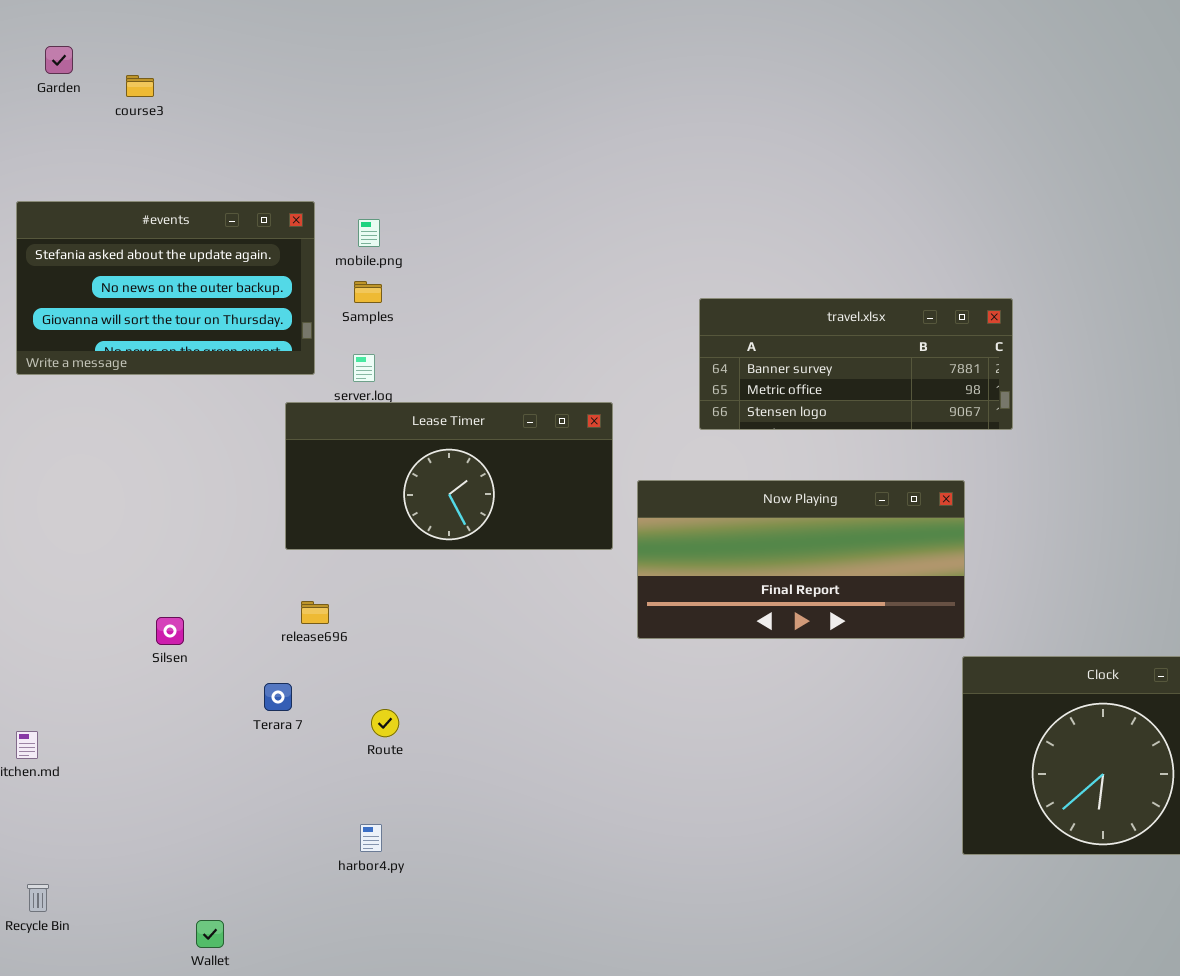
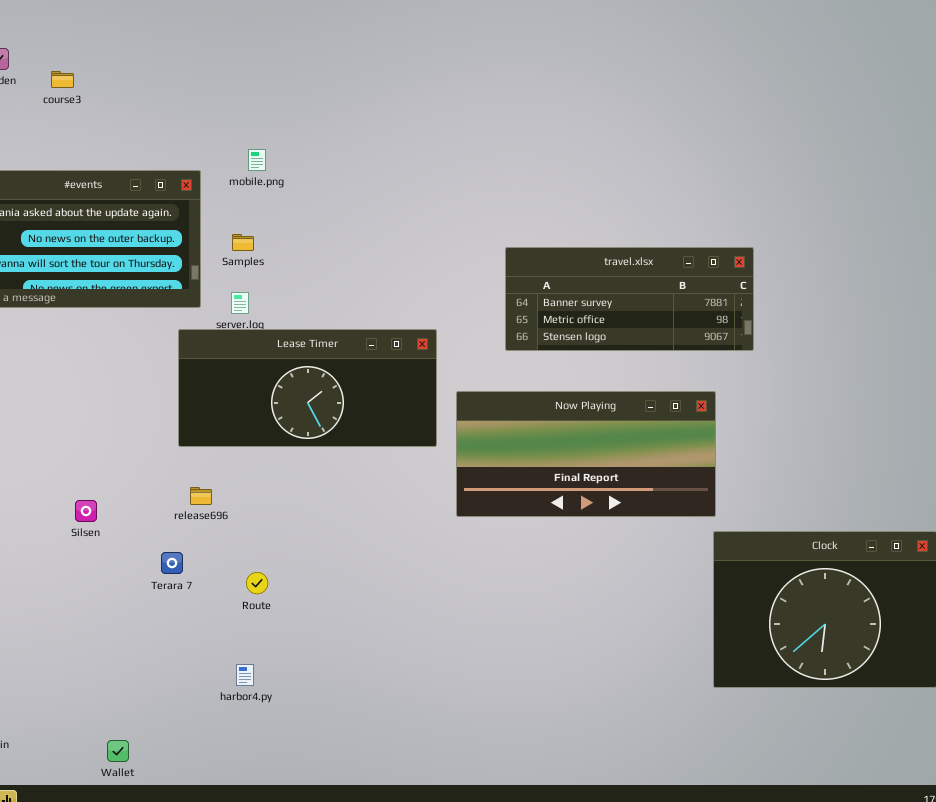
mobile.png: [358,219,380,247] -> [248,149,266,171], moved

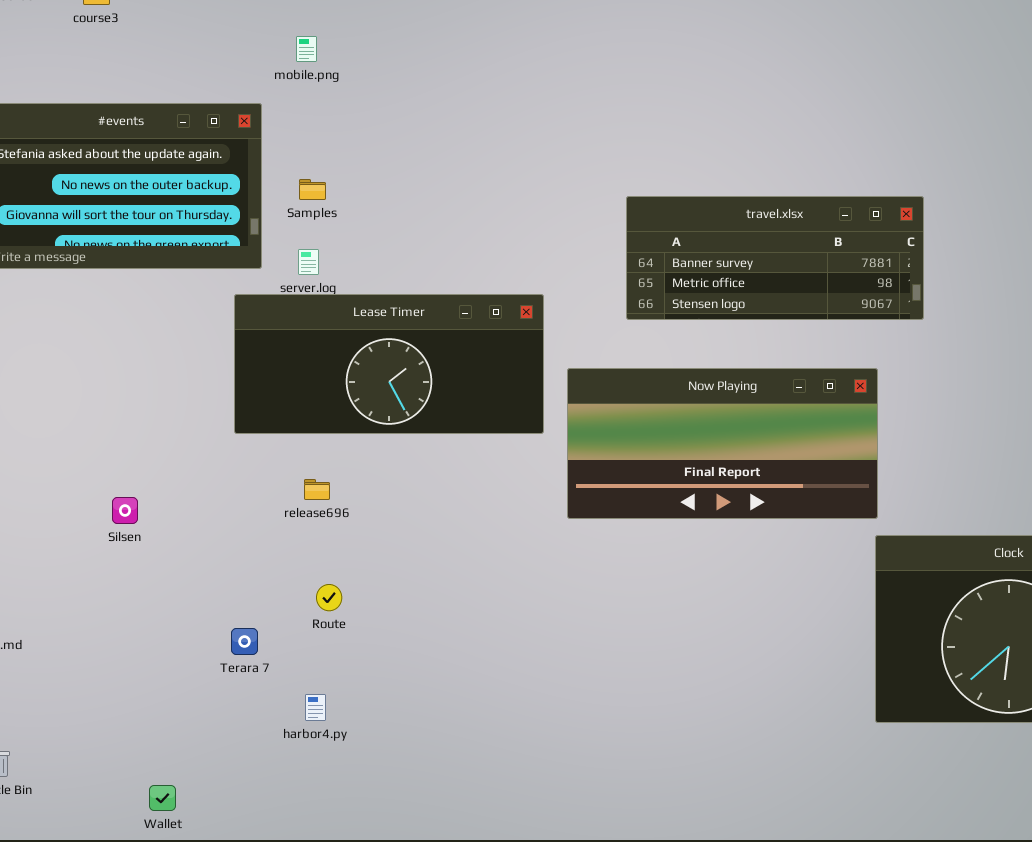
mobile.png: [248,149,266,171] -> [296,36,317,62], moved
release696: [190,487,212,505] -> [304,479,330,500], moved
Terara 7: [161,552,183,574] -> [231,628,258,655], moved

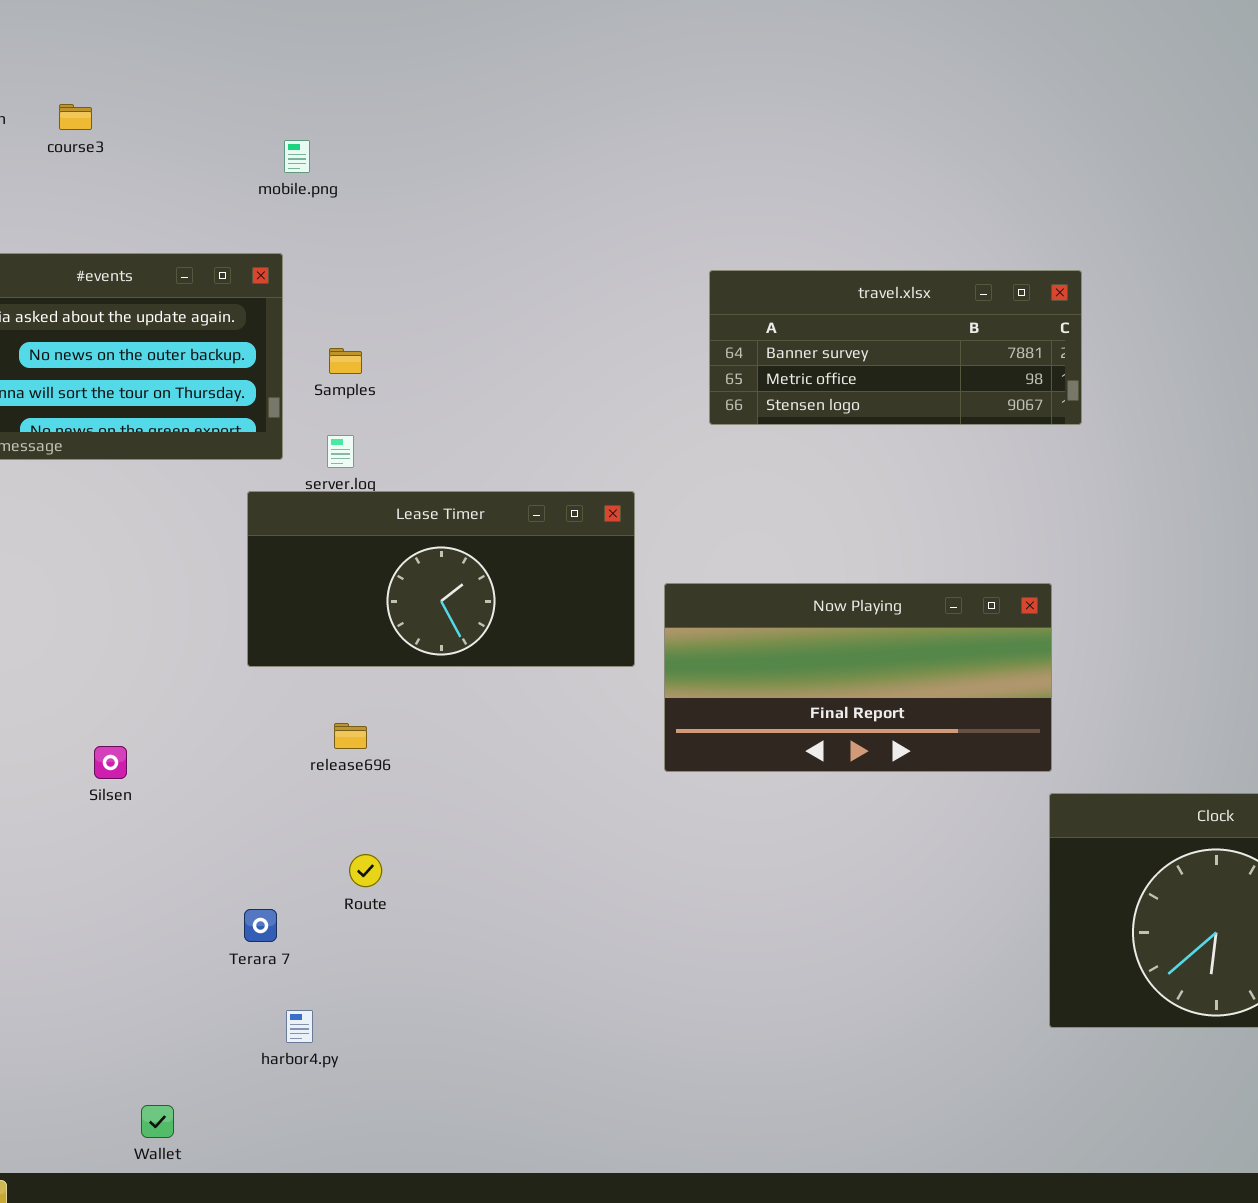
mobile.png: [296,36,317,62] -> [284,140,310,173], moved
travel.xlsx: [626,196,924,320] -> [709,270,1082,425], moved
harbor4.py: [305,694,326,721] -> [286,1010,313,1043], moved

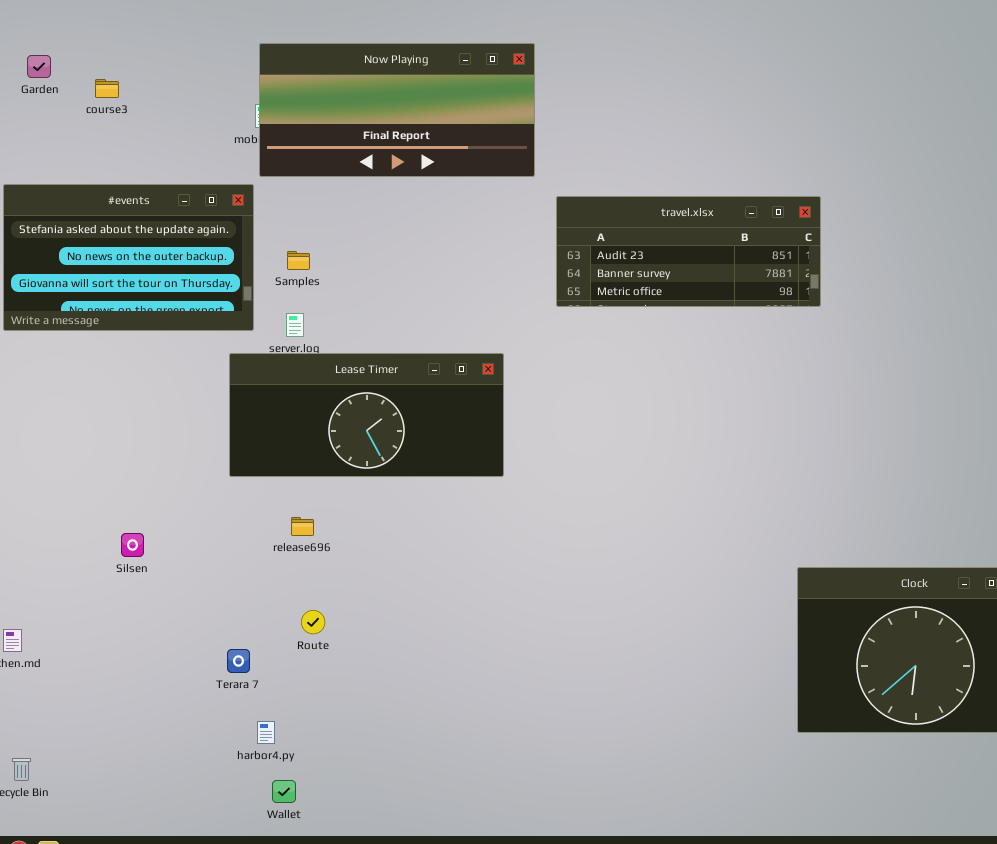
travel.xlsx: [709,270,1082,425] -> [556,196,821,307], scrolled up 1 row
Now Playing: [664,583,1052,772] -> [259,43,535,177], moved
Wallet: [141,1105,174,1138] -> [272,780,296,803], moved

